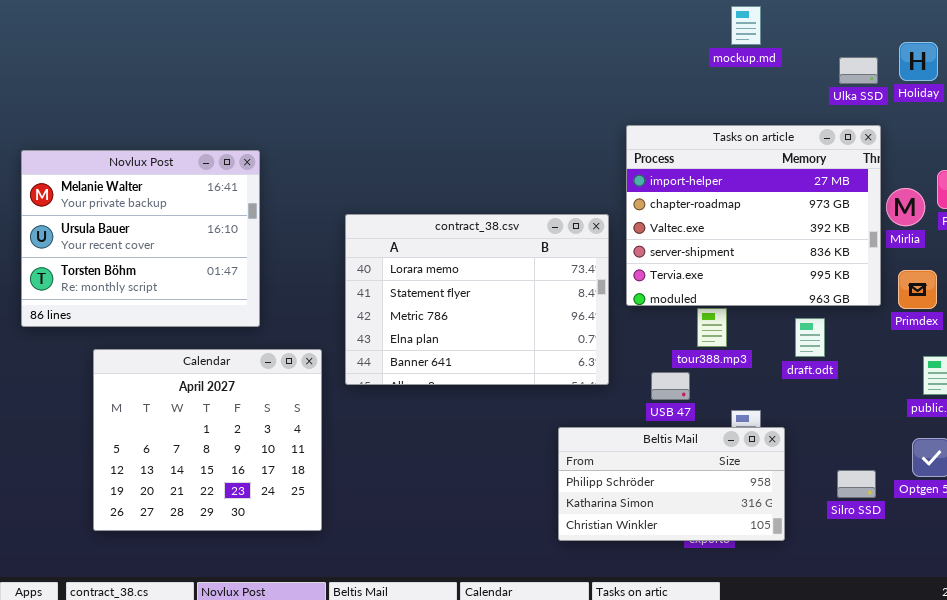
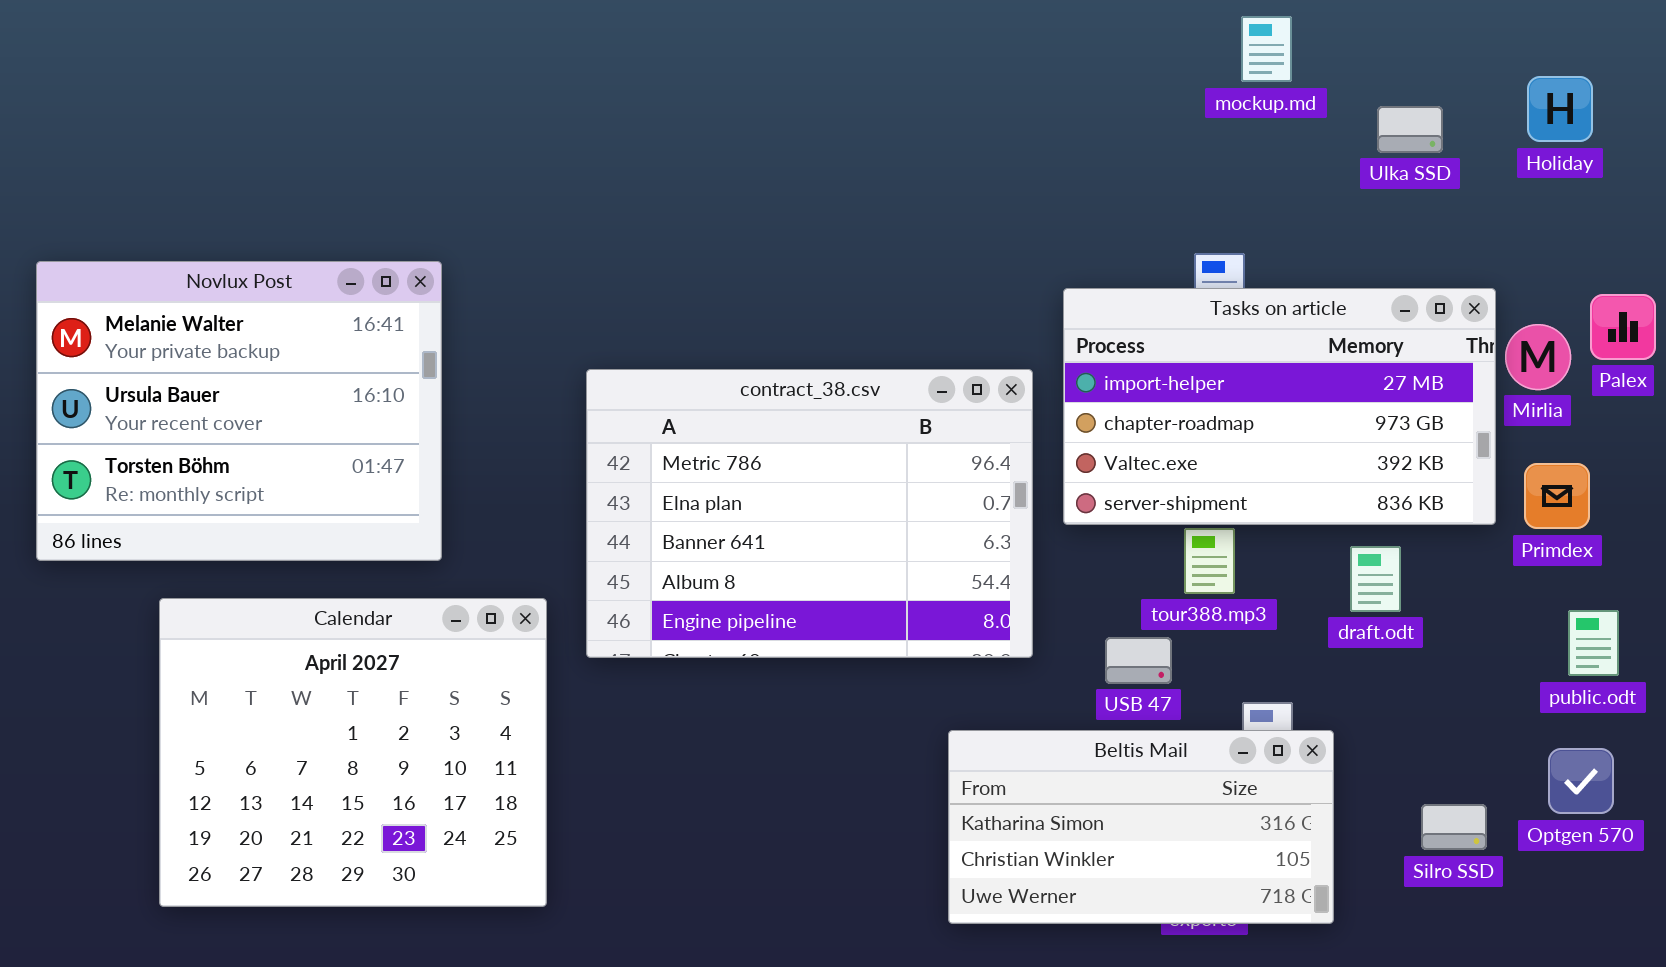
Ulka SSD: [839,57,878,84] -> [1377,106,1443,153], moved
Tasks on article: [626,125,881,306] -> [1063,288,1496,525], resized
contract_38.csv: [345,214,609,385] -> [586,369,1033,658], scrolled down 2 rows
Beltis Mail: [558,427,785,541] -> [948,730,1334,924], scrolled down 1 row

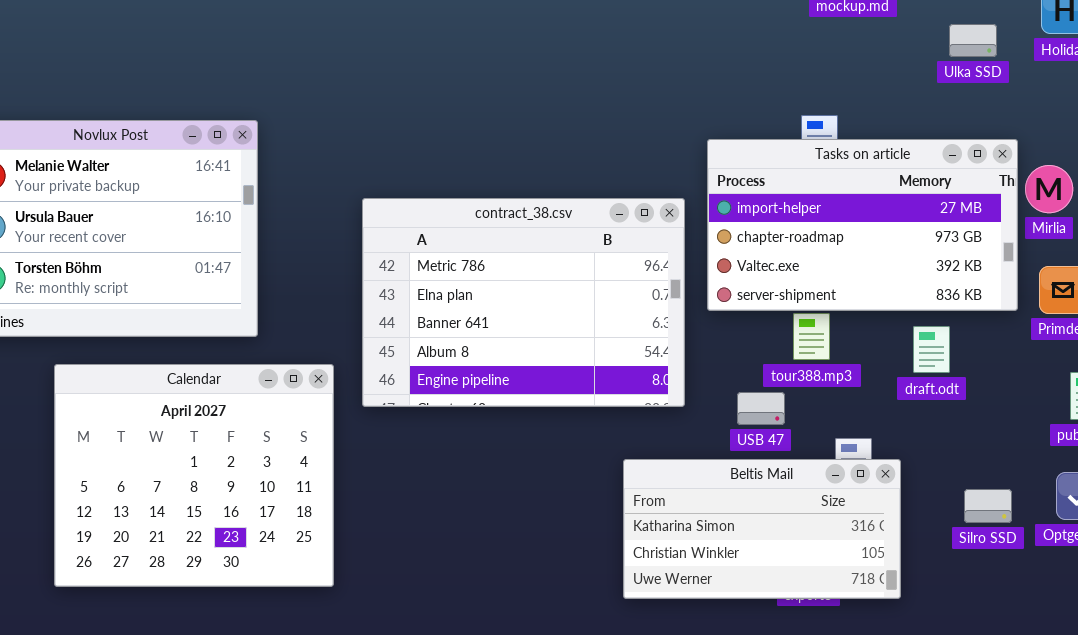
Ulka SSD: [1377,106,1443,153] -> [949,24,997,57], moved
Silro SSD: [1421,804,1487,850] -> [964,489,1012,523], moved

